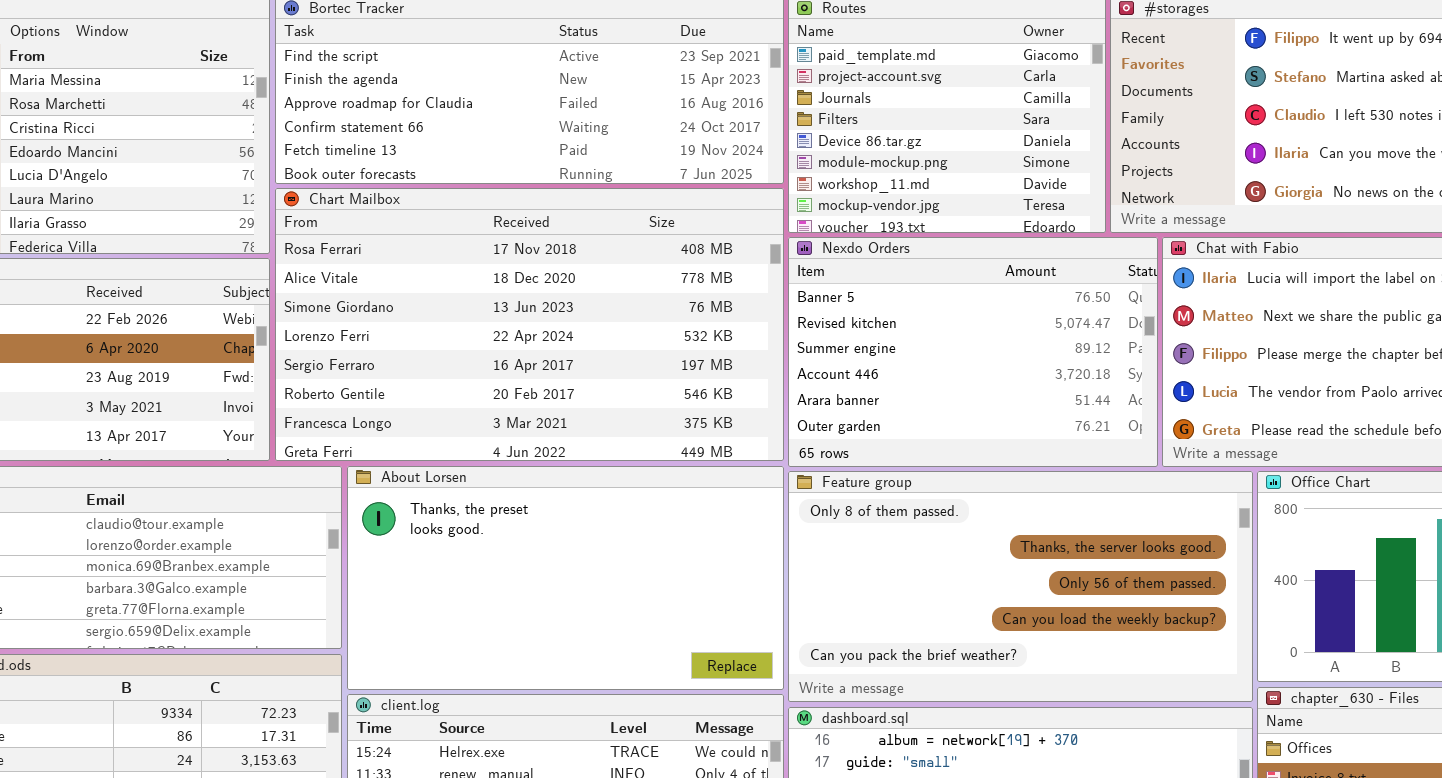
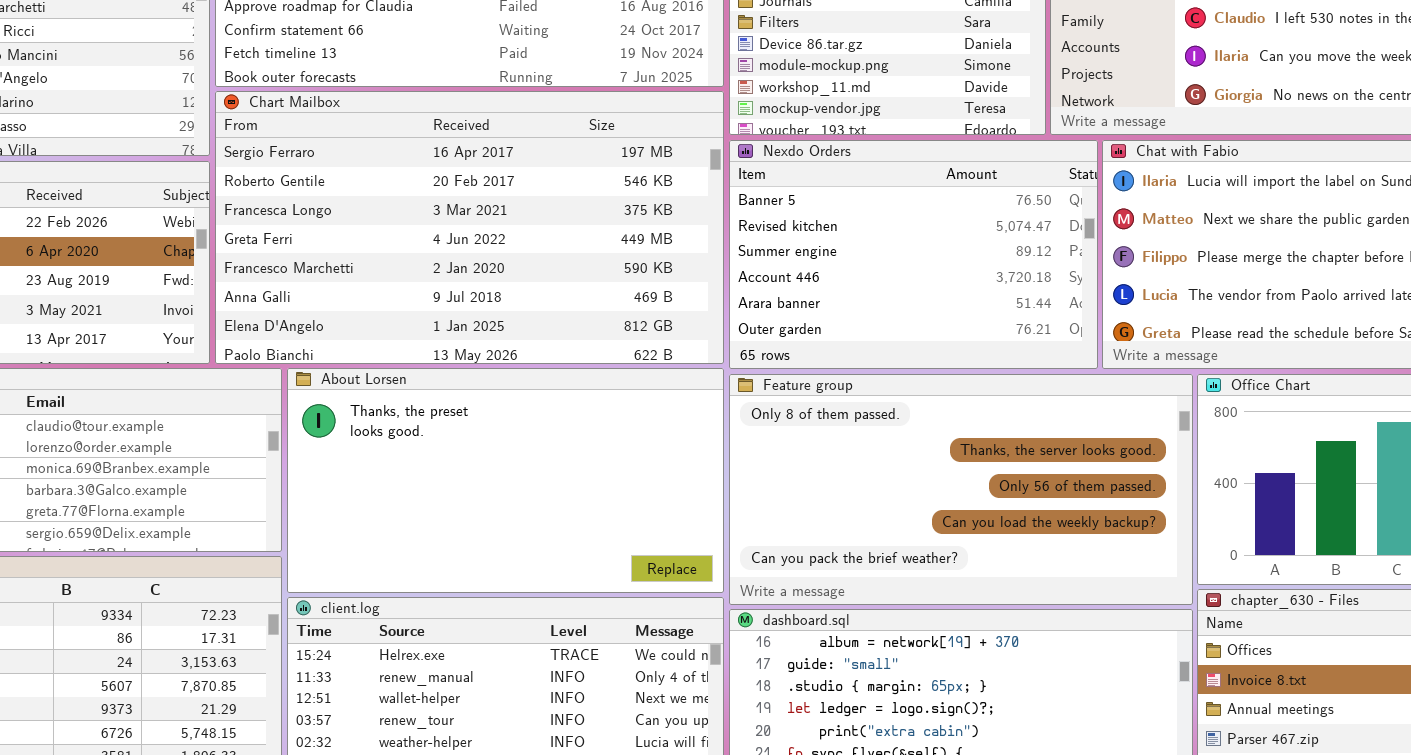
Chart Mailbox: [275,188,784,461] -> [215,91,724,364], scrolled down 4 rows

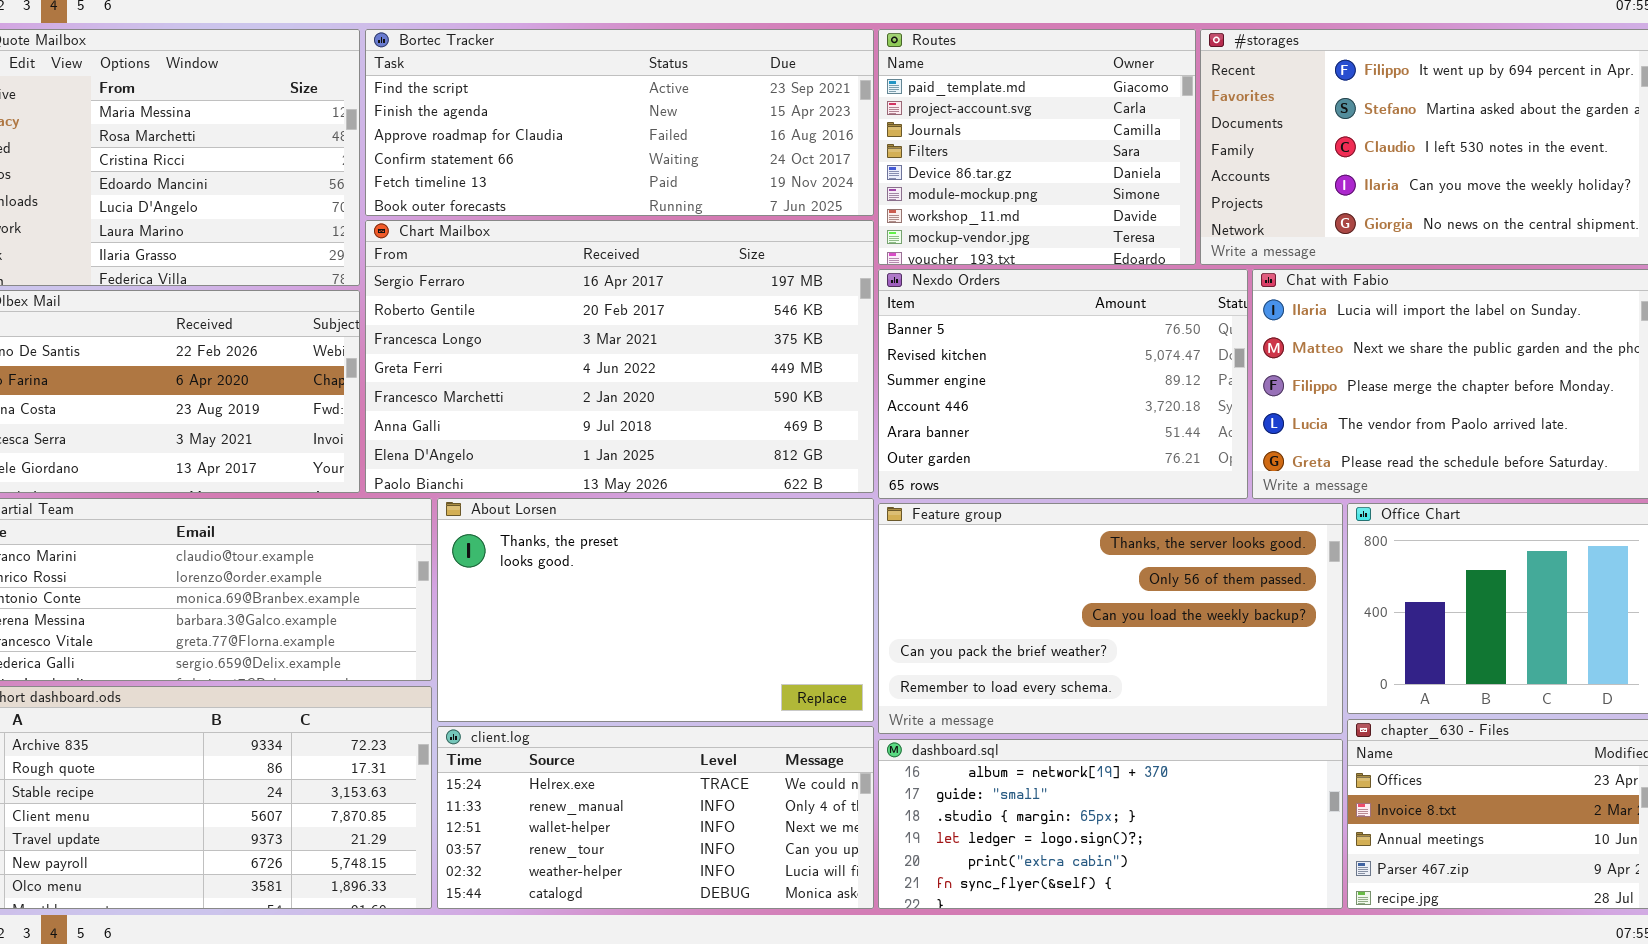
Feature group: [729,374,1193,605] -> [878,503,1343,734], scrolled down 1 row

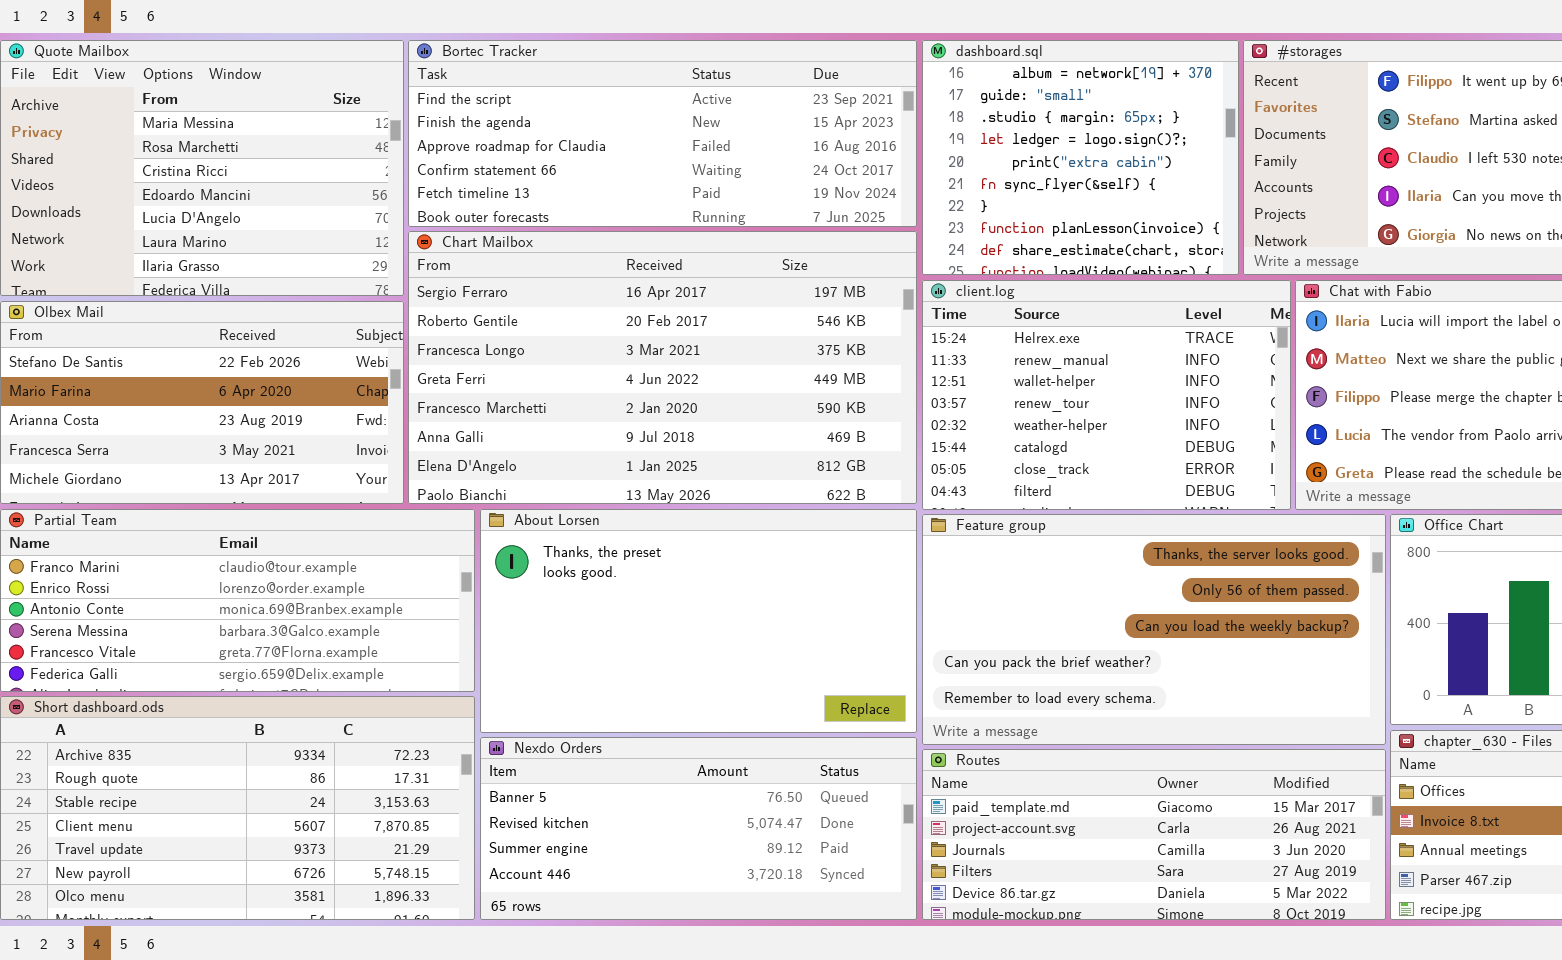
Routes: [878,29,1196,265] -> [922,749,1386,920], moved, resized
Nexdo Orders: [878,269,1248,499] -> [480,737,917,920], moved, resized
client.log: [437,726,874,909] -> [922,280,1291,510], moved, resized
dashboard.sql: [878,739,1343,909] -> [922,40,1239,275], moved, resized

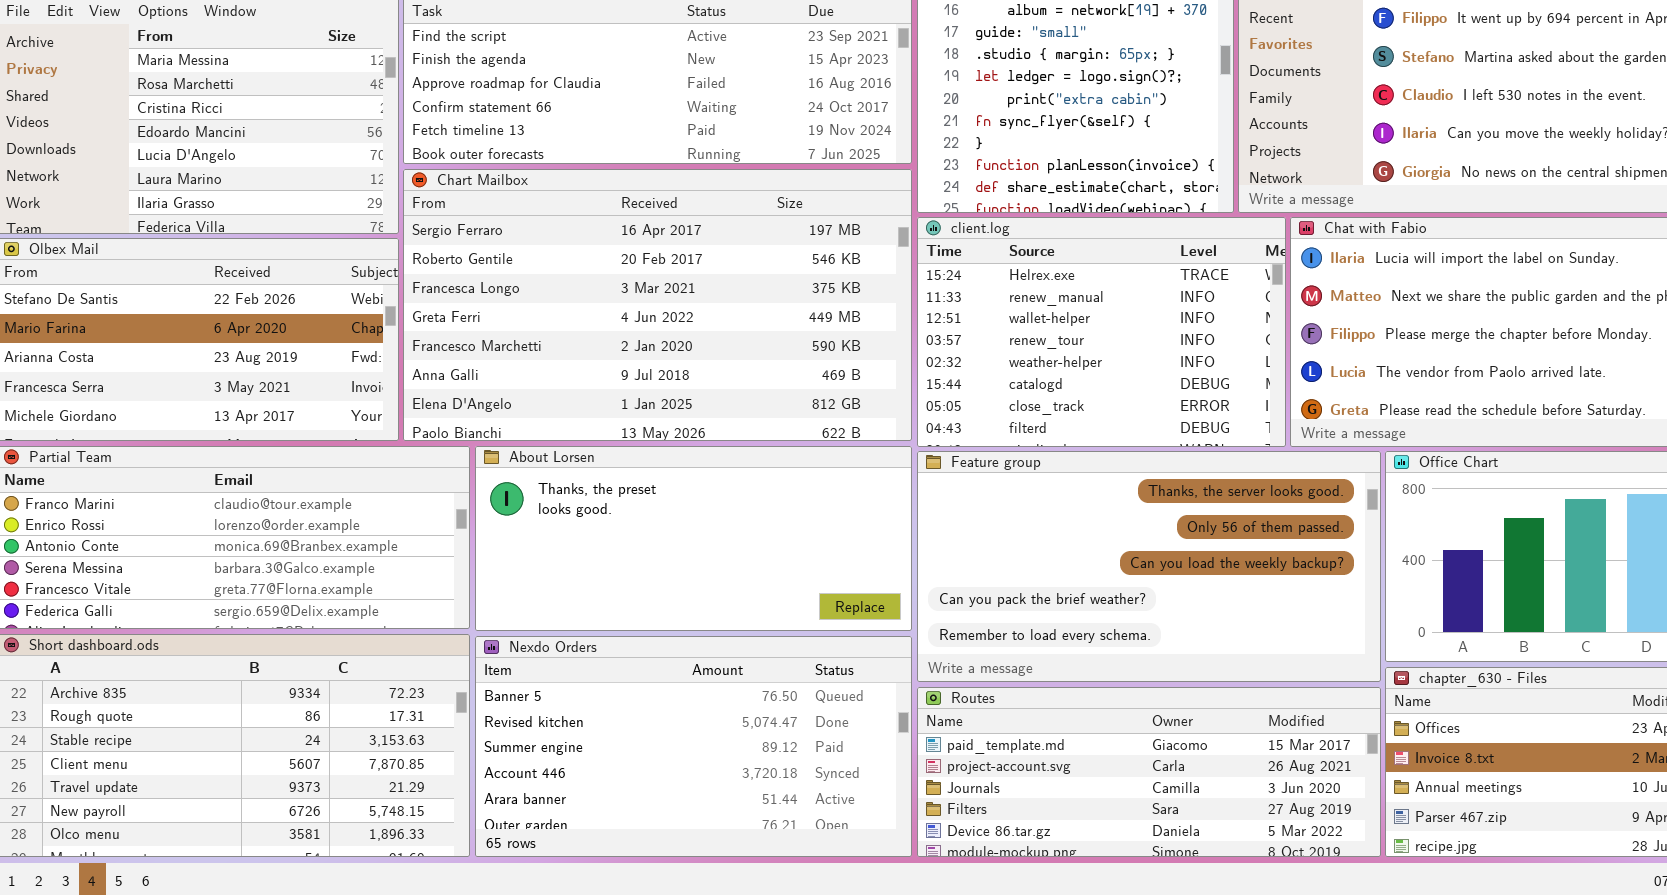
About Lorsen: [480,509,917,733] -> [475,446,912,631], resized
Nexdo Orders: [480,737,917,920] -> [475,636,912,857], resized

